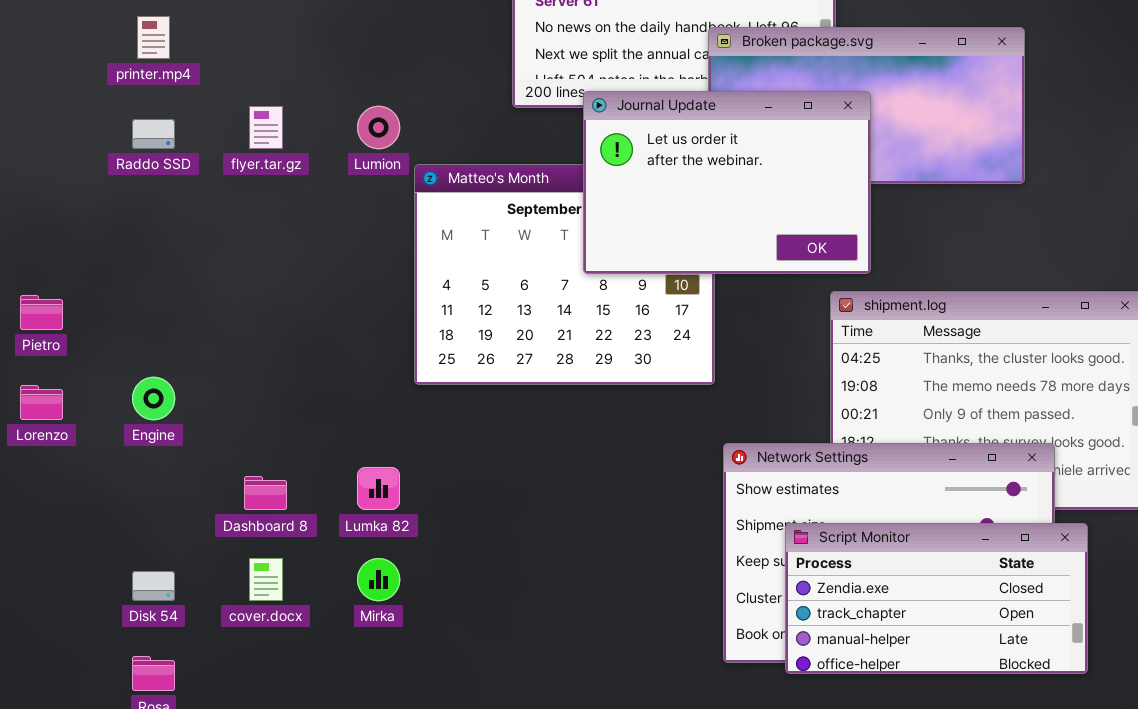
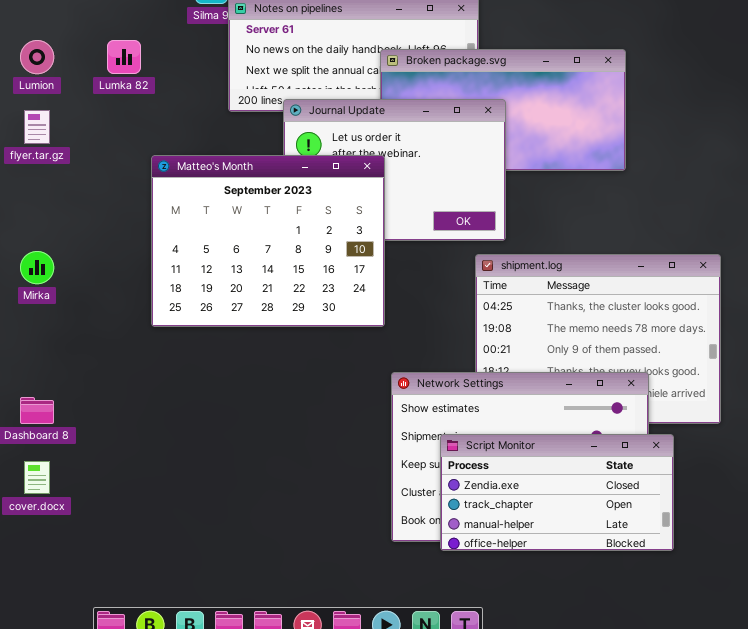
Lumion: [357,106,400,149] -> [20,40,54,74], moved
Matteo's Month: [414,164,715,385] -> [151,155,385,327], raised
Lumka 82: [357,467,400,510] -> [107,40,141,74], moved
Mirka: [357,558,400,601] -> [20,251,54,284], moved

